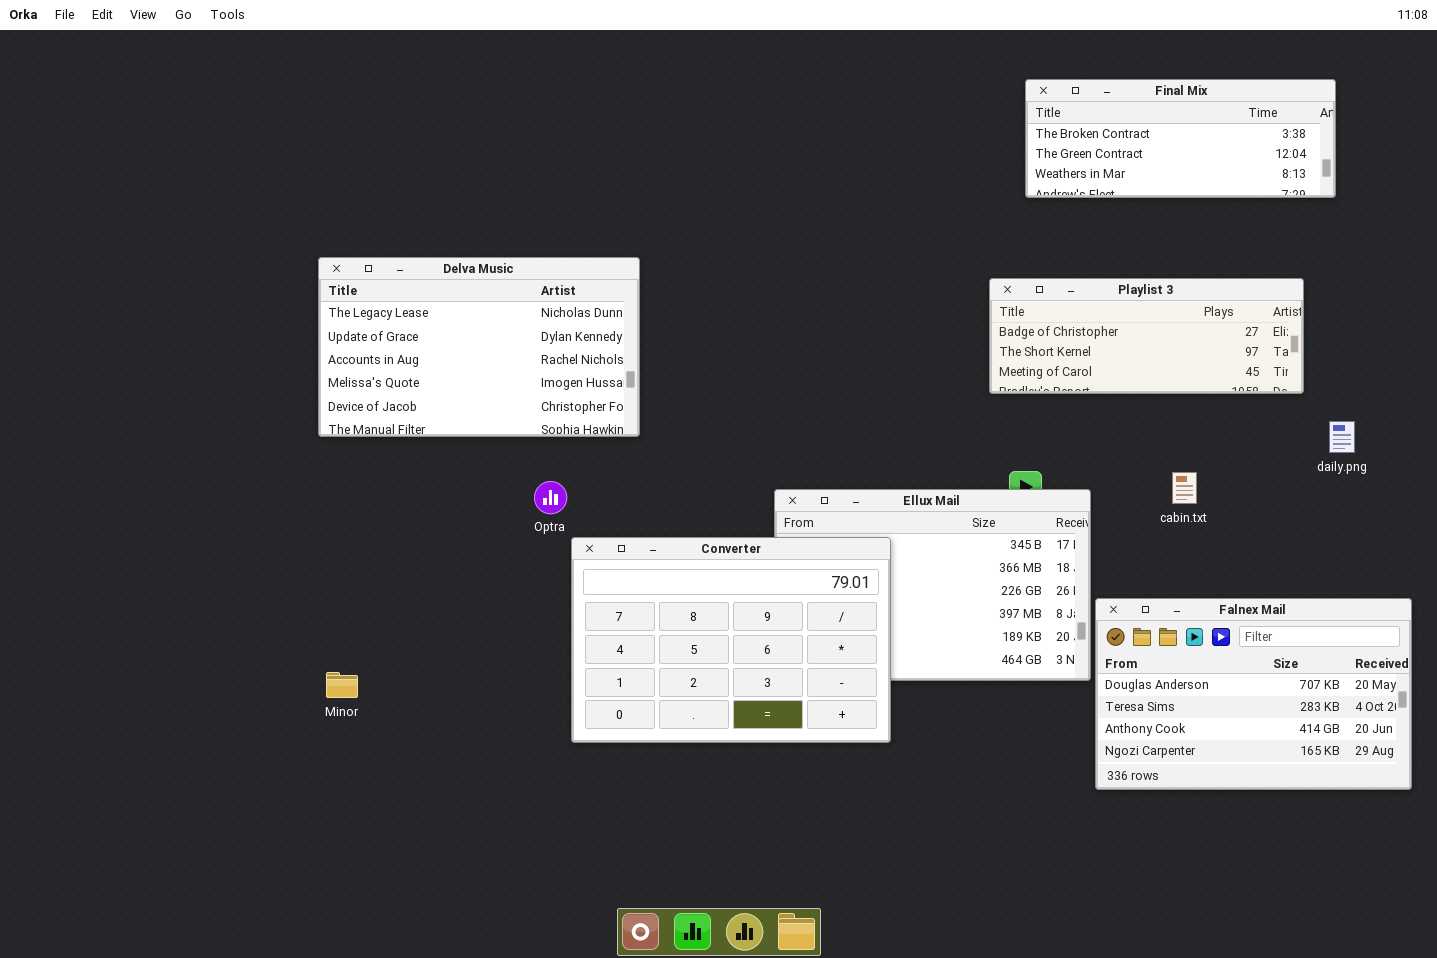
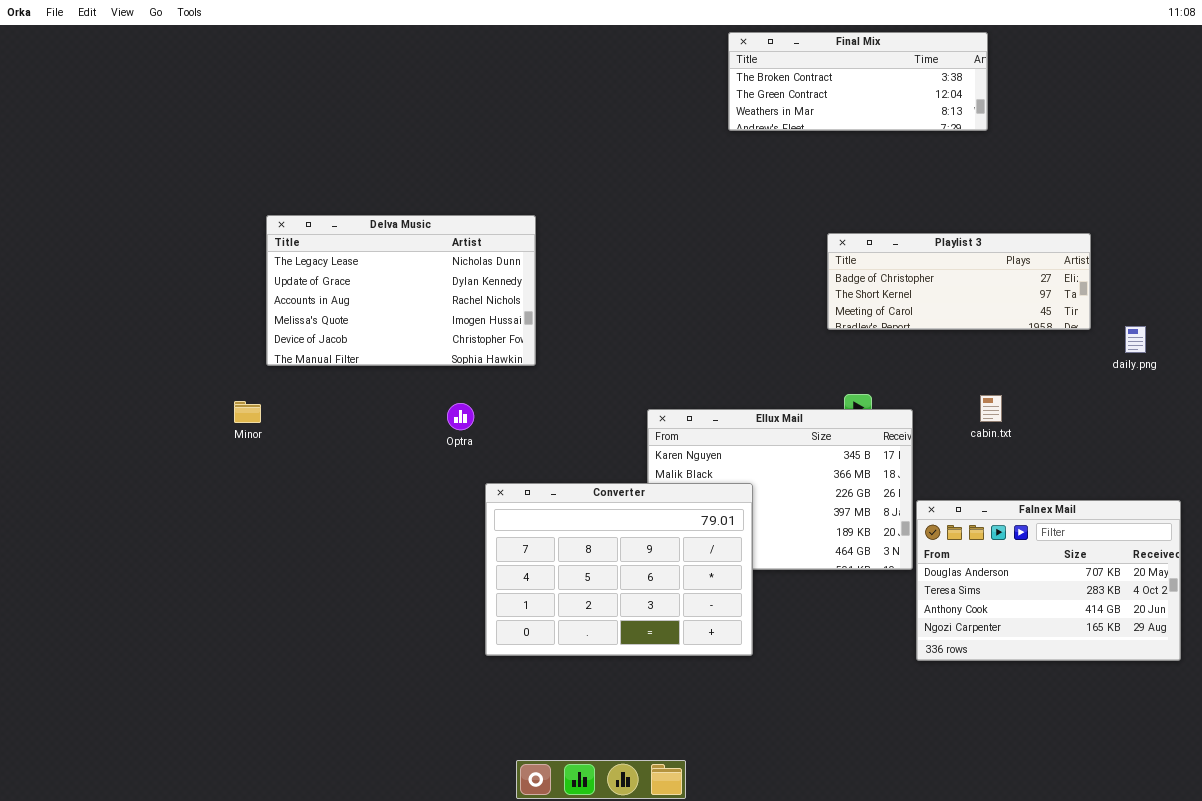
Final Mix: [1025,79,1336,198] -> [728,32,988,131], moved
daily.png: [1329,421,1355,453] -> [1125,326,1146,353], moved
Converter: [571,537,891,743] -> [485,483,753,656], moved
Minor: [326,672,358,698] -> [234,401,261,423], moved

